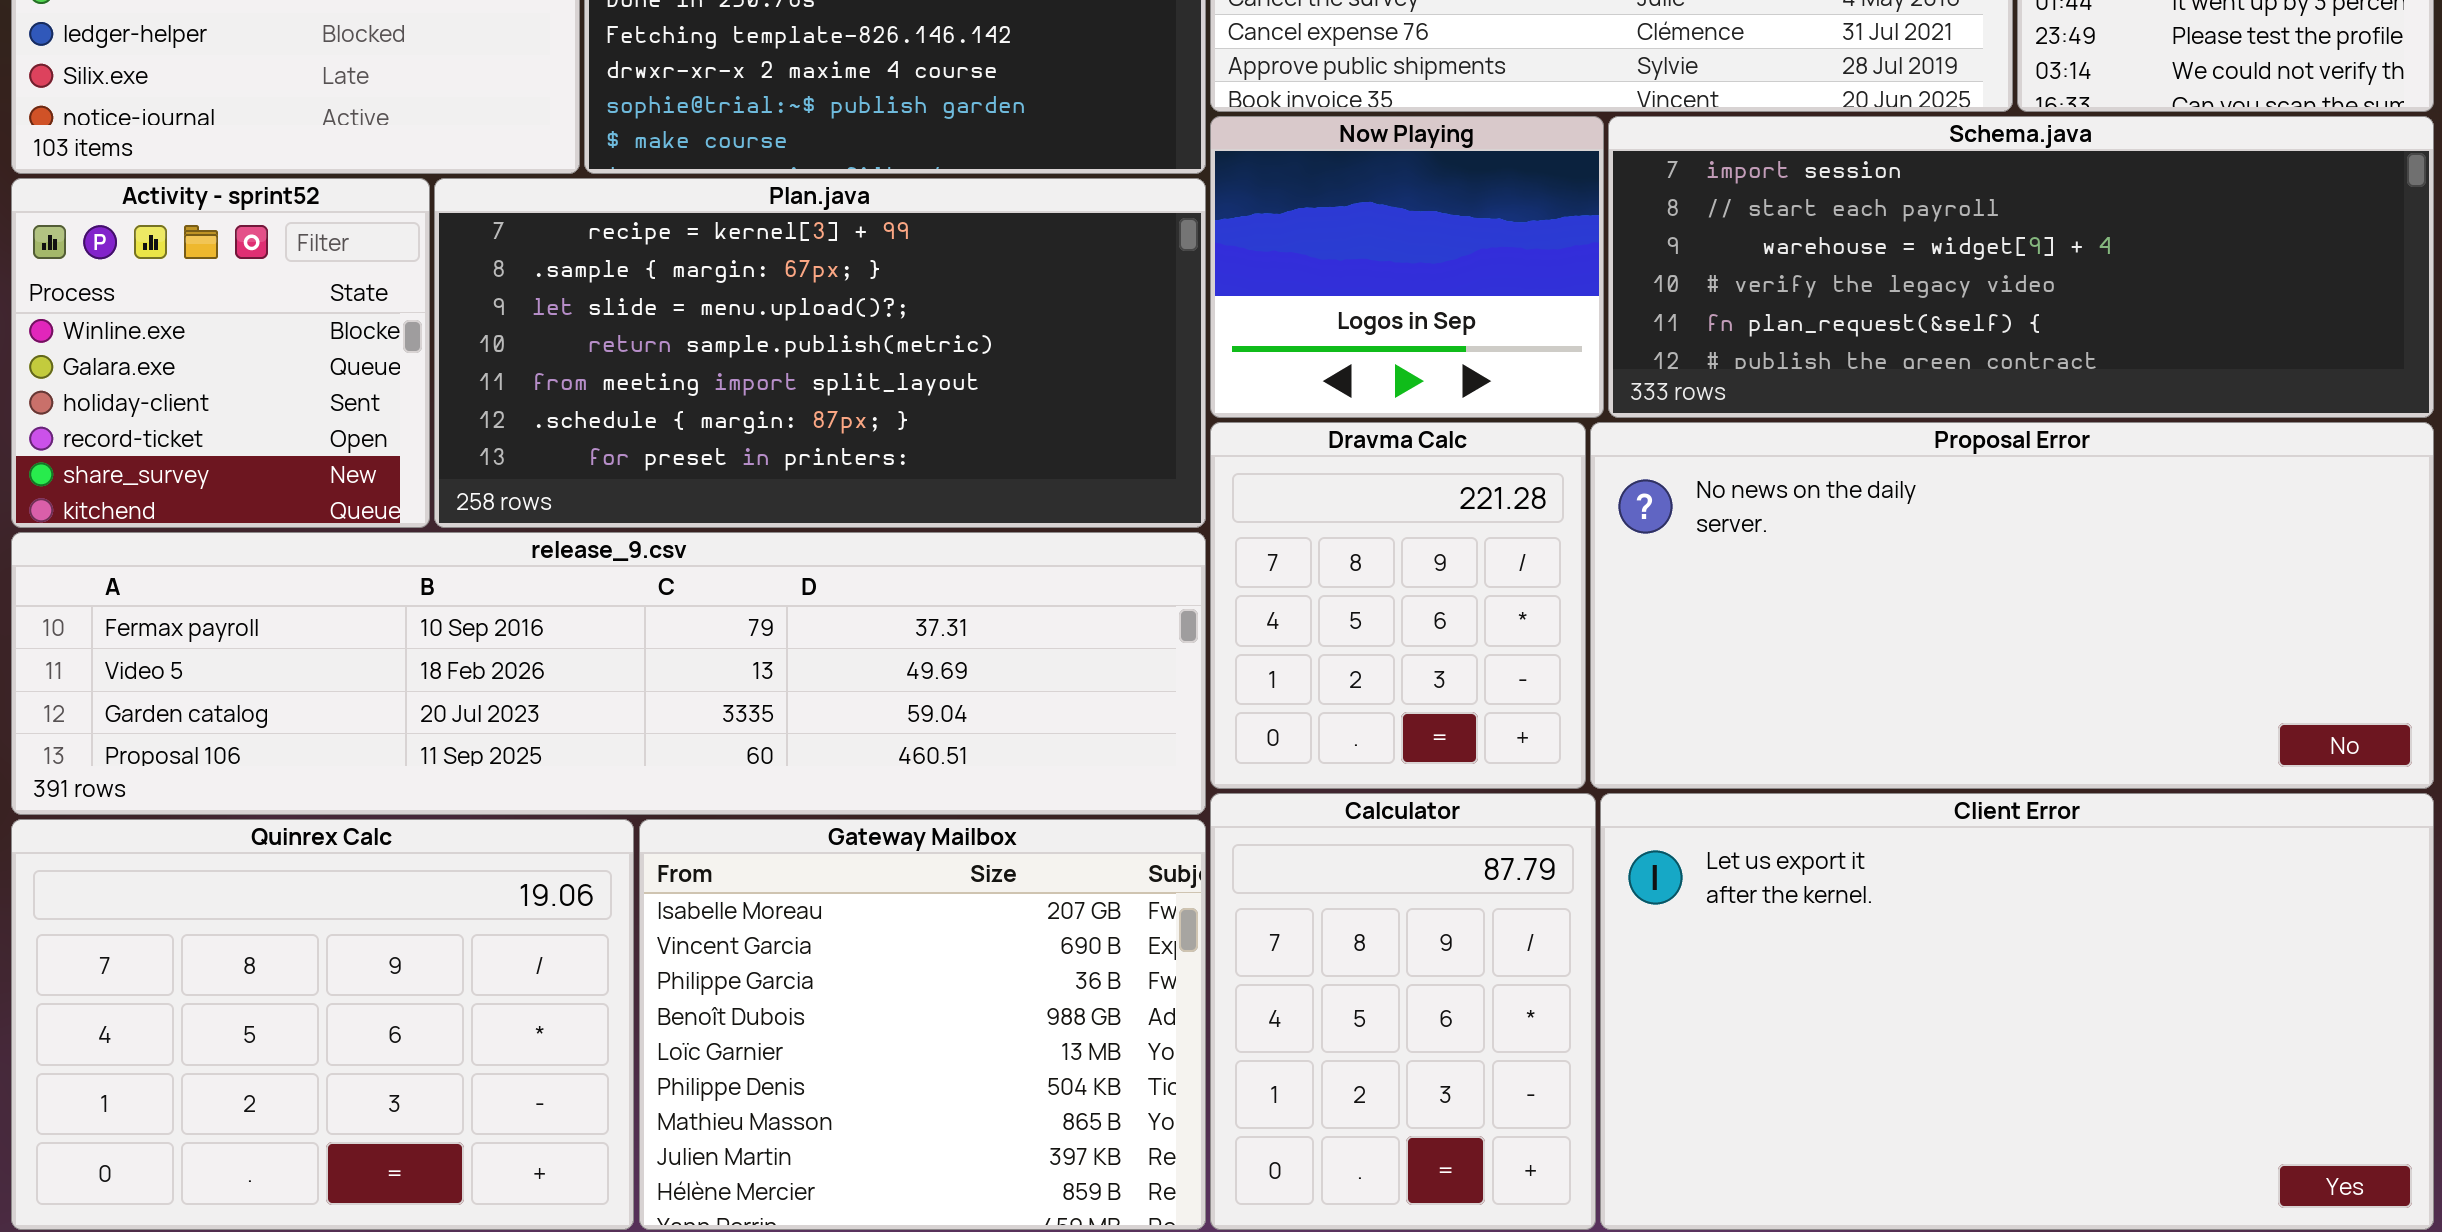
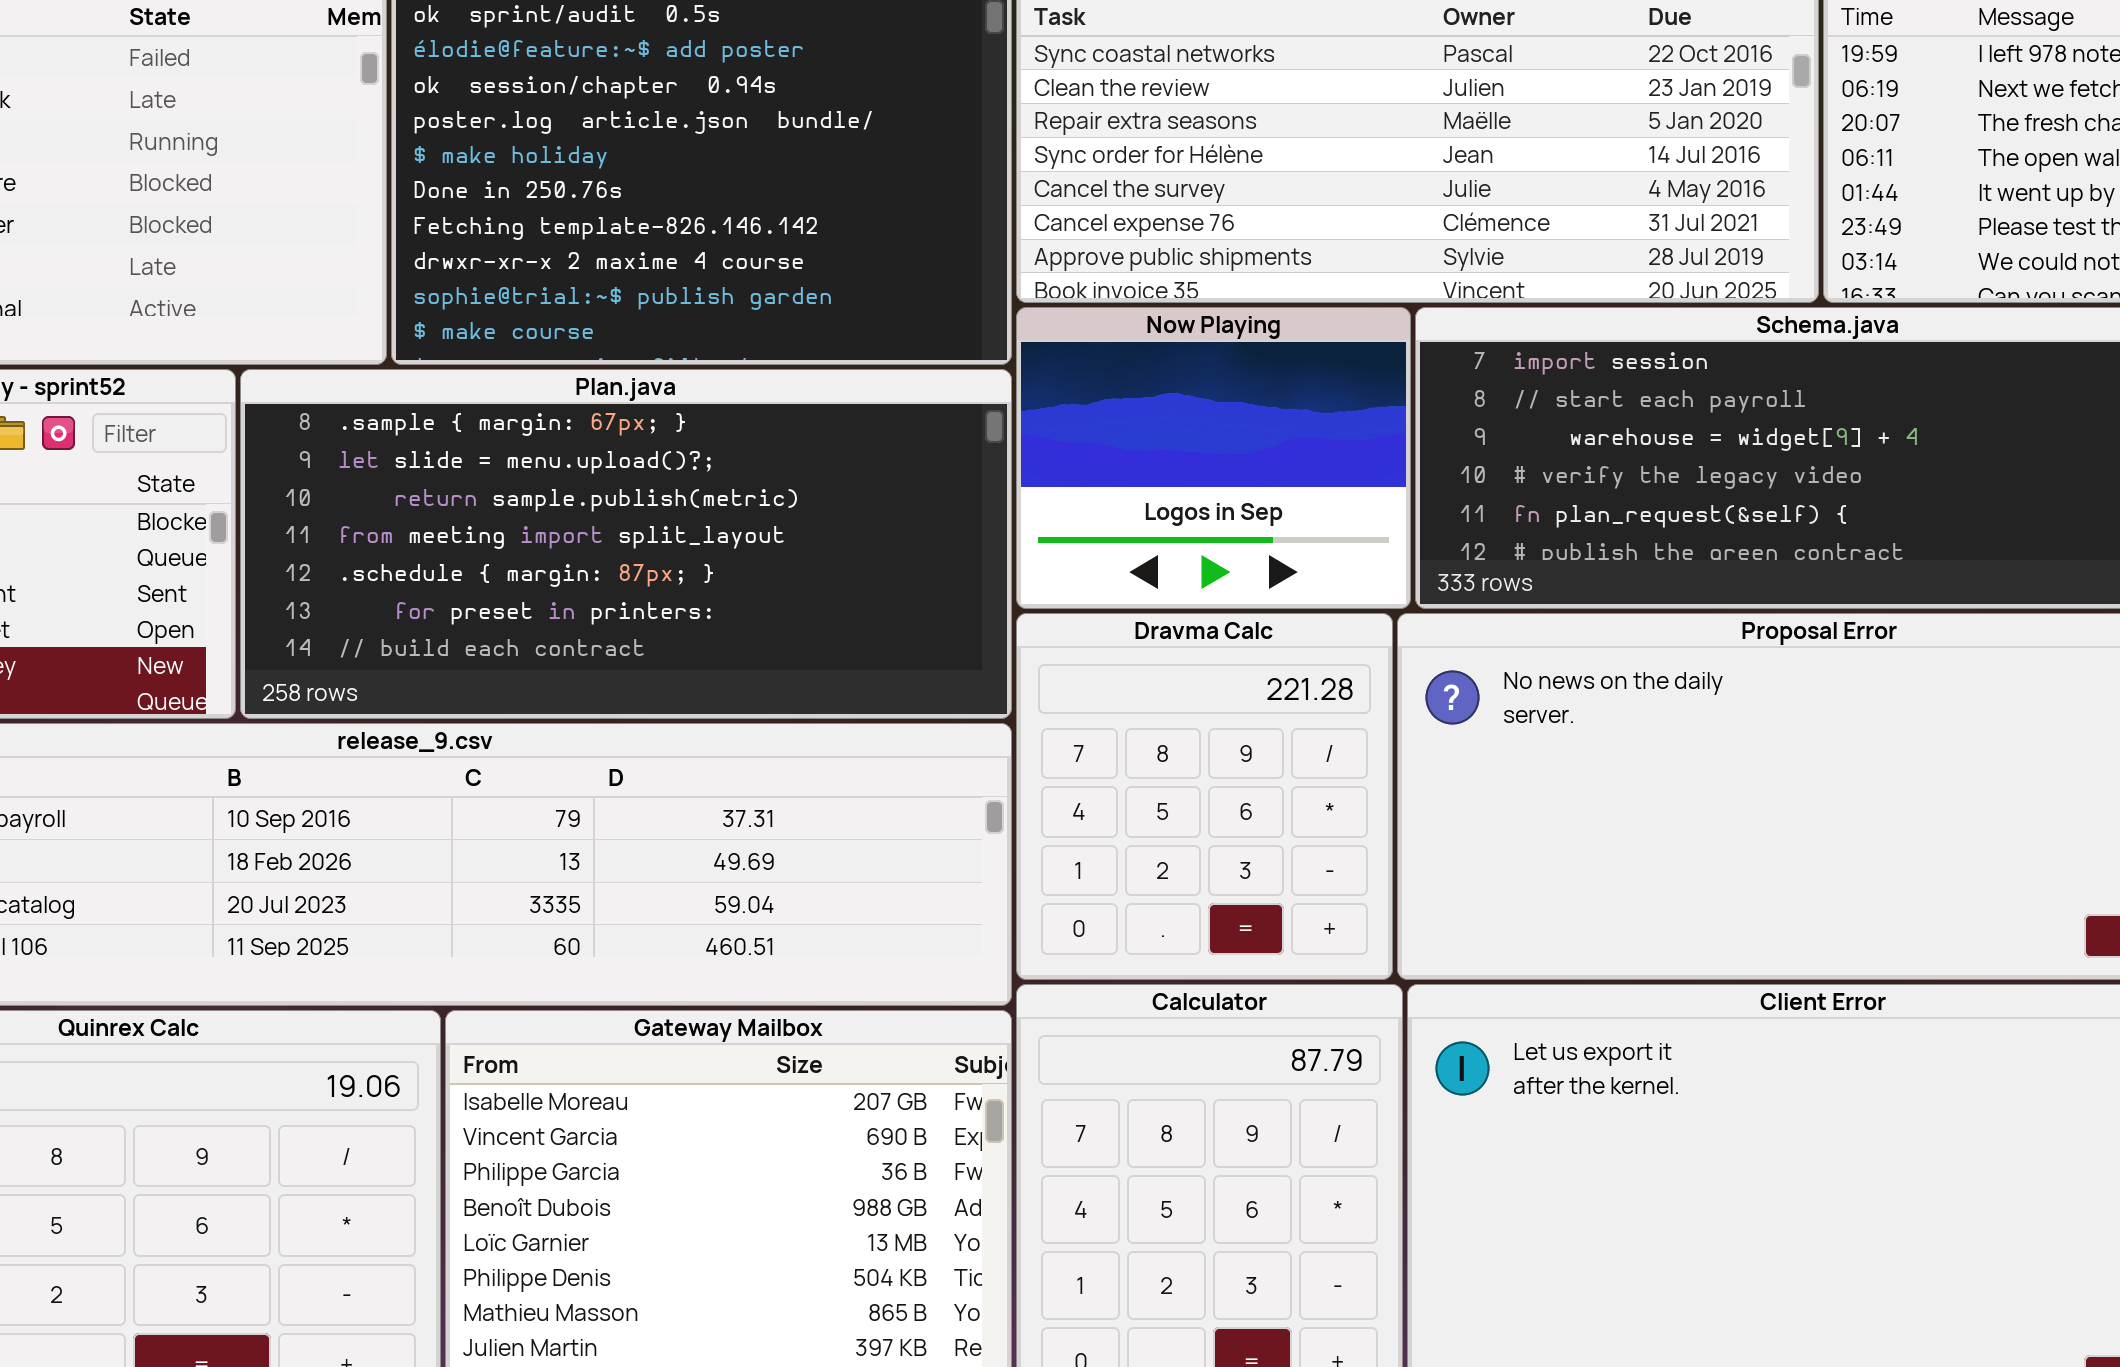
Plan.java: [434,178,1206,528] -> [240,369,1012,719], scrolled down 1 row

